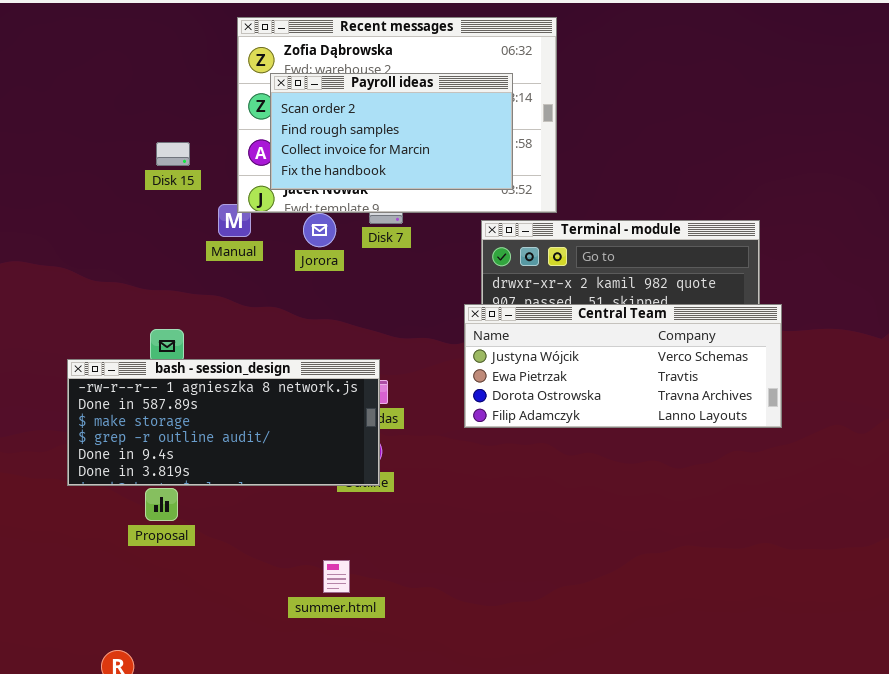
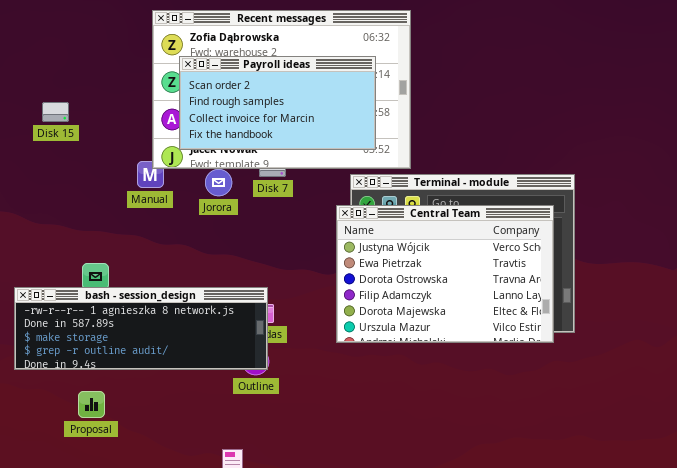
Disk 15: [156,142,190,166] -> [42,102,69,122], moved
Central Team: [464,304,782,428] -> [336,205,554,343], resized
bash - session_design: [67,359,380,486] -> [14,287,268,370], resized

